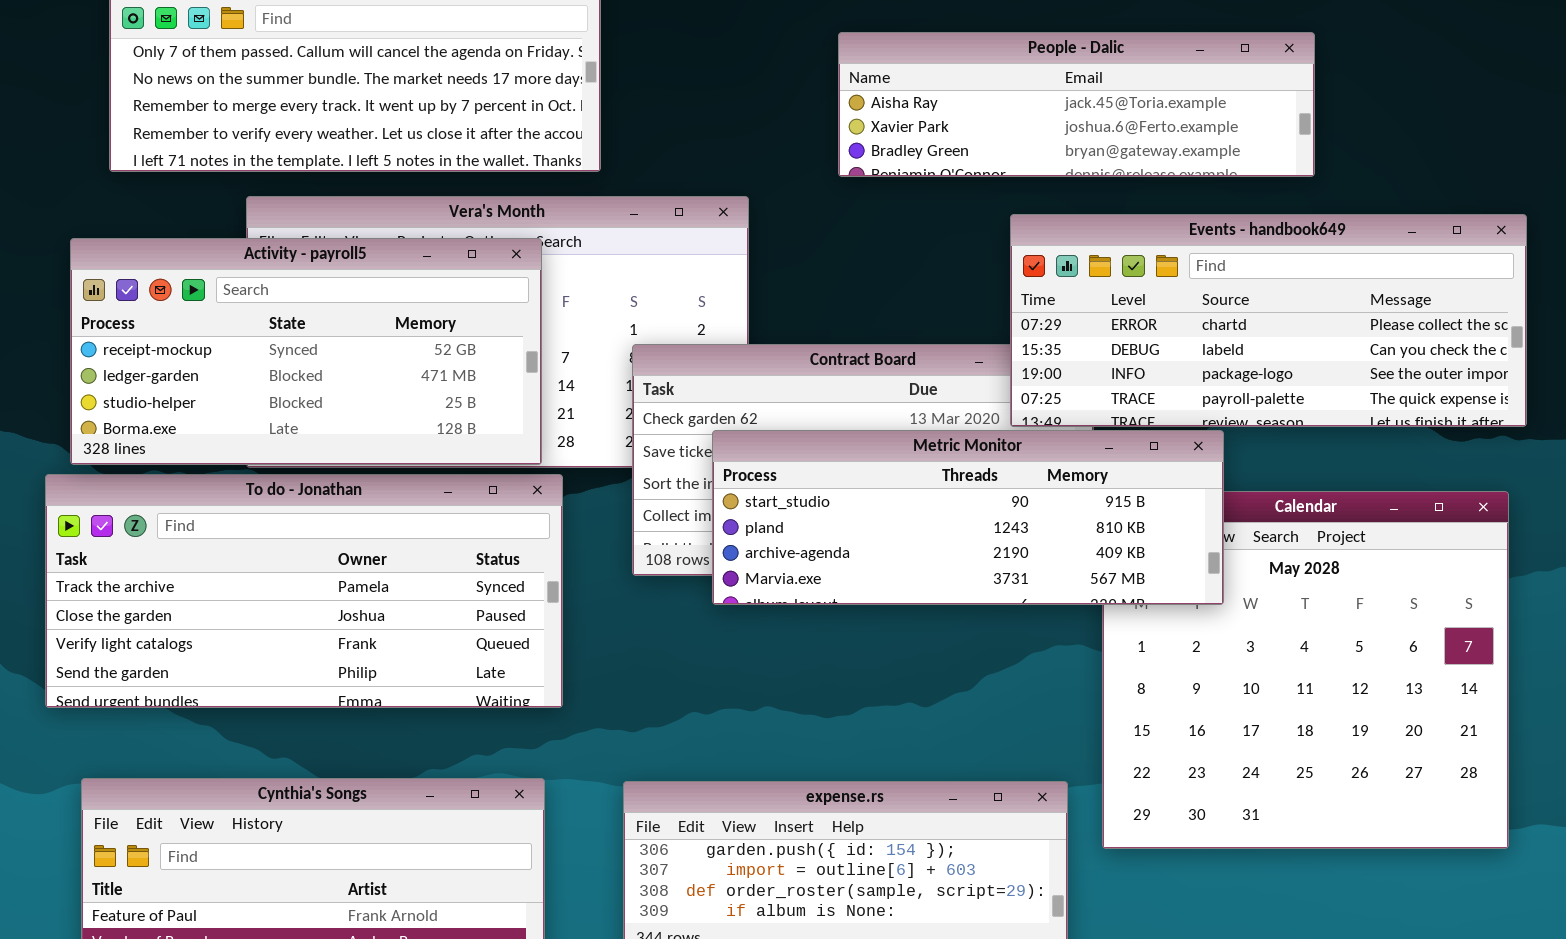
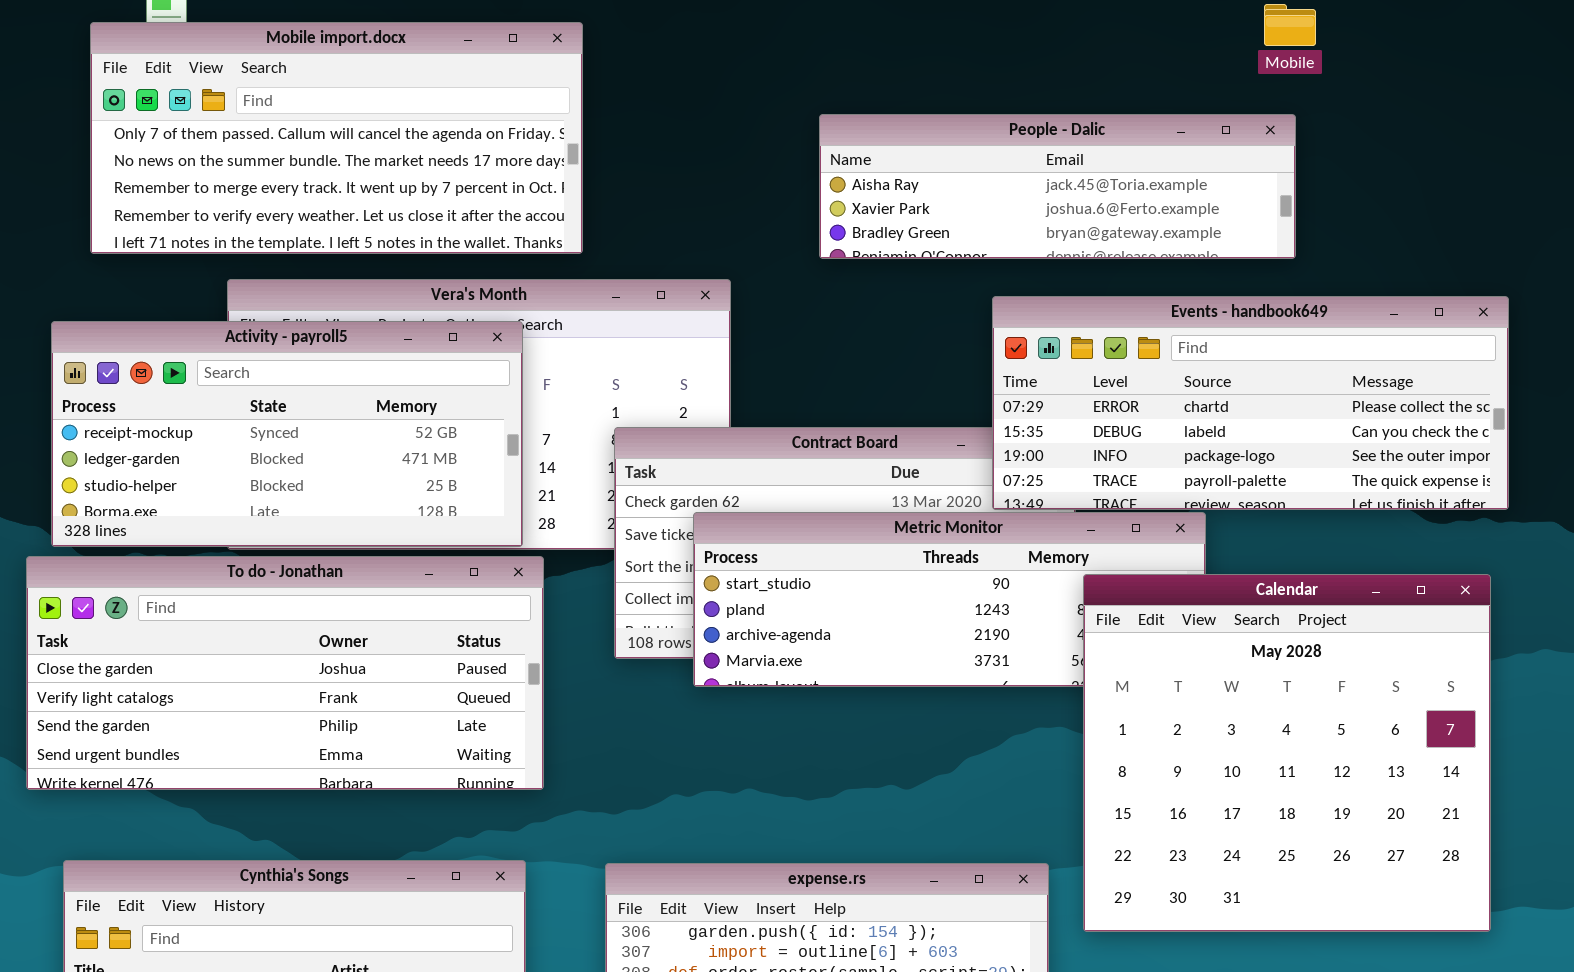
To do - Jonathan: [45,474,563,708] -> [26,556,544,790], scrolled down 1 row
Calendar: [1102,491,1509,849] -> [1083,574,1491,932], raised

